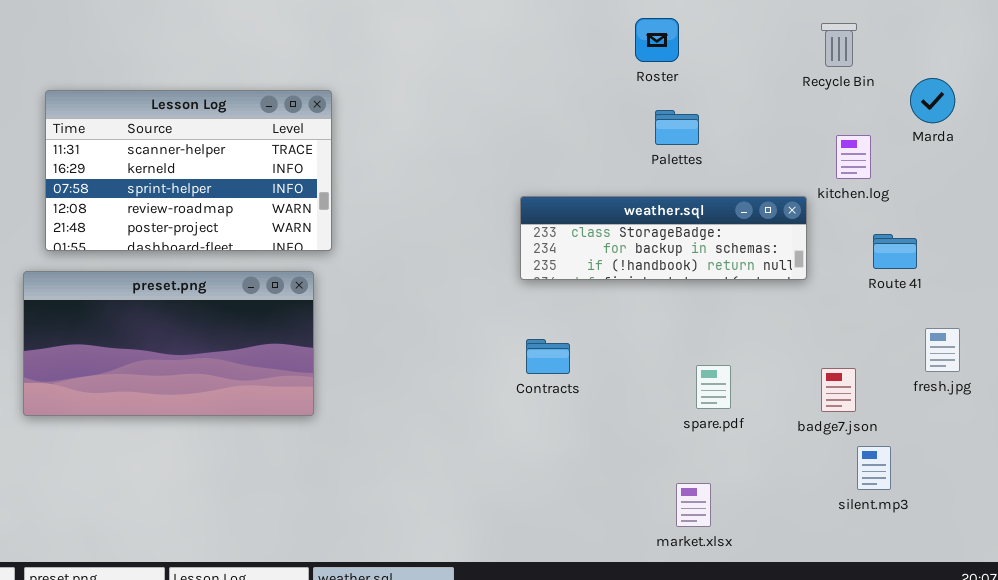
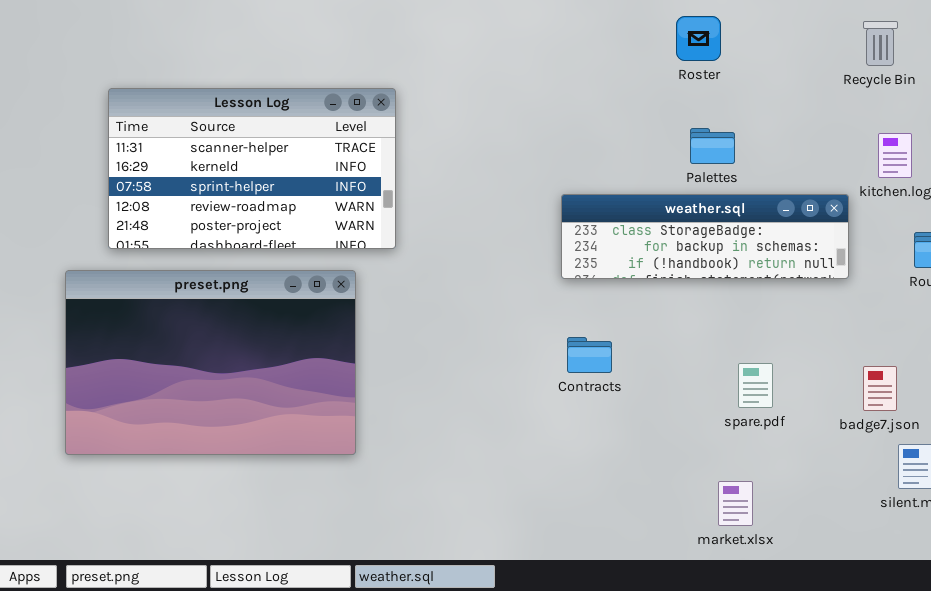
Lesson Log: [45,90,332,251] -> [108,88,396,249], moved
Palettes: [655,110,699,145] -> [690,128,735,164], moved
preset.png: [23,271,314,416] -> [65,270,356,455], resized

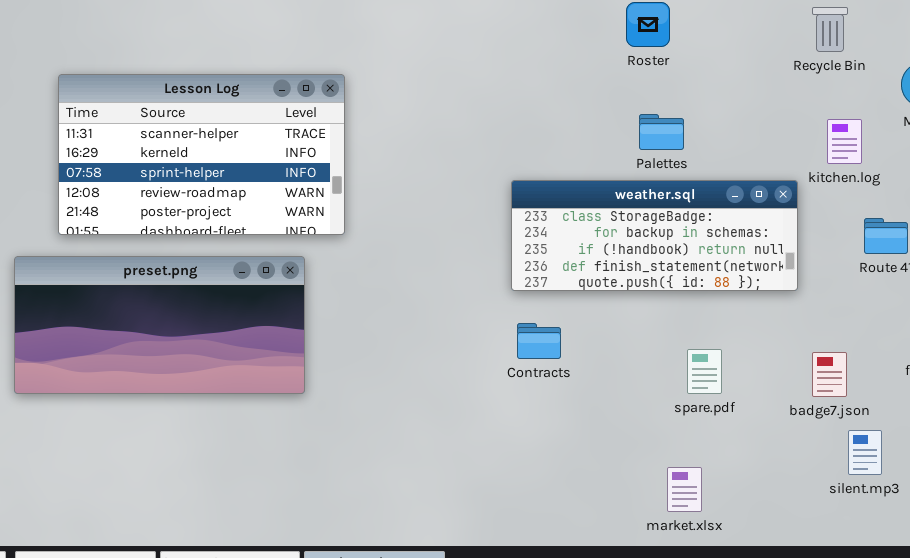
weather.sql: [561,194,849,279] -> [511,180,798,291], resized
preset.png: [65,270,356,455] -> [14,256,305,394], resized

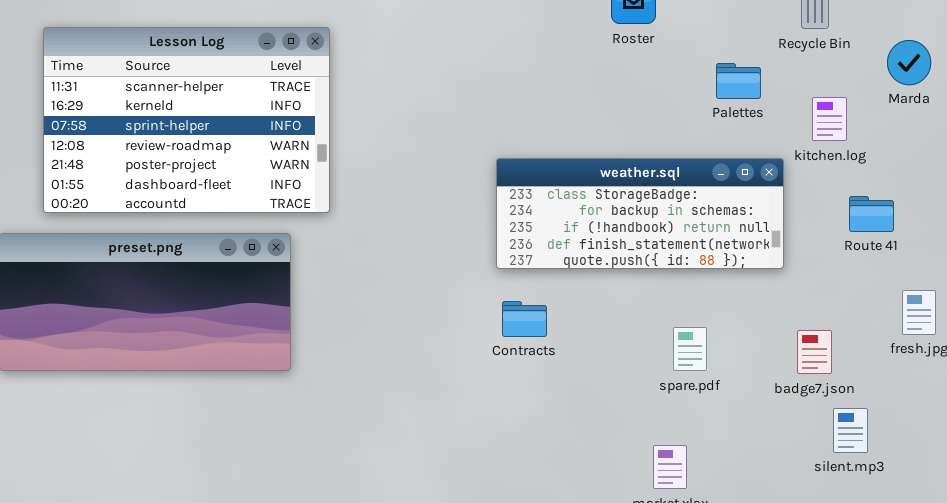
Lesson Log: [58,74,345,235] -> [43,27,330,213], resized
Palettes: [639,114,684,150] -> [716,63,761,99], moved

